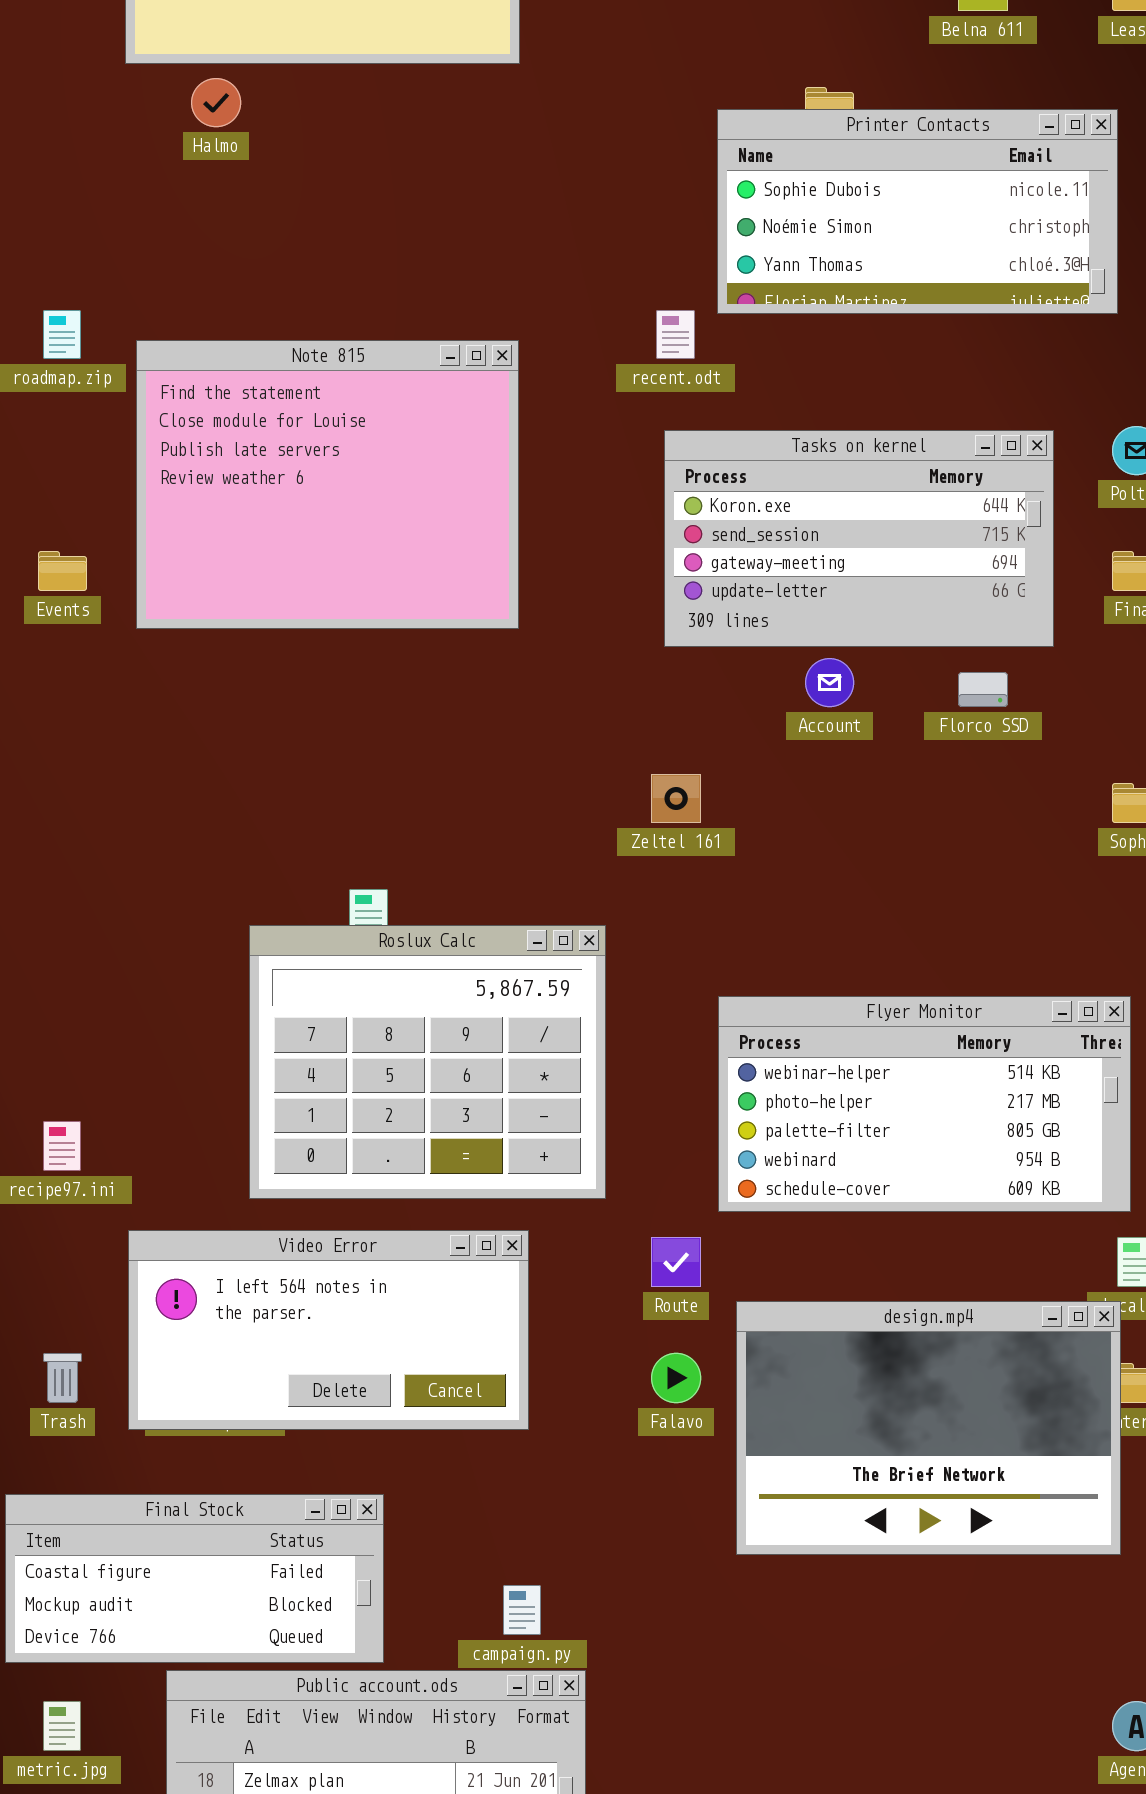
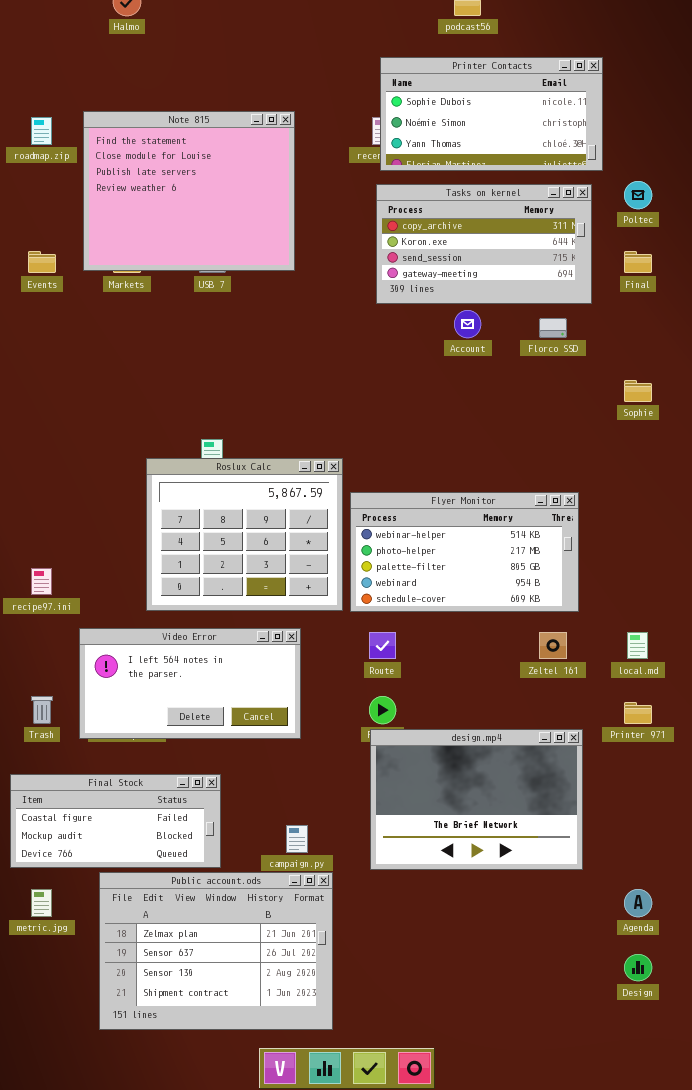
Printer Contacts: [717,109,1118,314] -> [380,57,603,171], moved
Note 815: [136,340,519,629] -> [83,111,295,271], moved
Tasks on kernel: [664,430,1054,647] -> [376,184,592,304], scrolled up 1 row
Zeltel 161: [651,774,701,823] -> [539,632,567,659], moved
Flyer Monitor: [718,996,1131,1212] -> [350,492,579,612], moved
design.mp4: [736,1301,1121,1555] -> [370,729,583,870], moved

